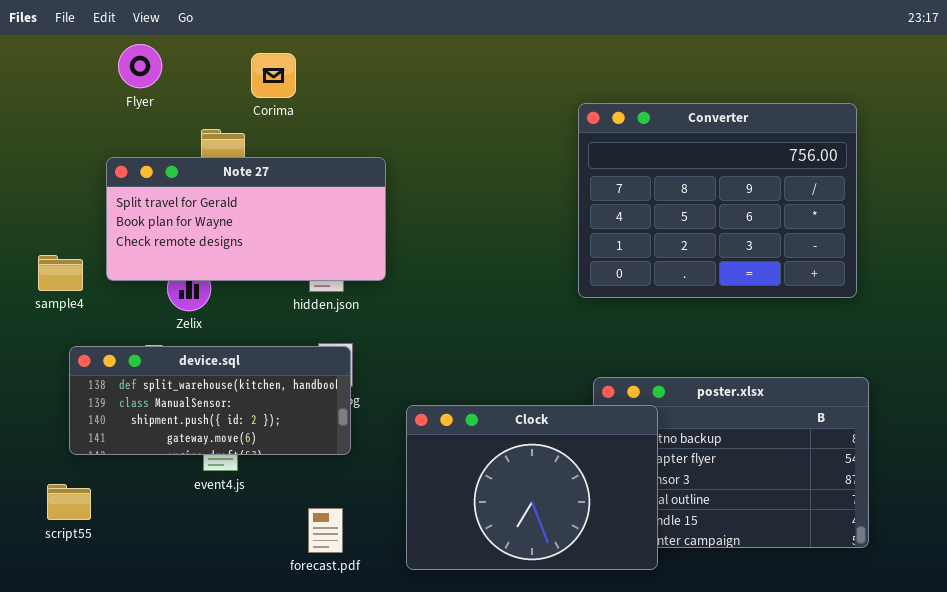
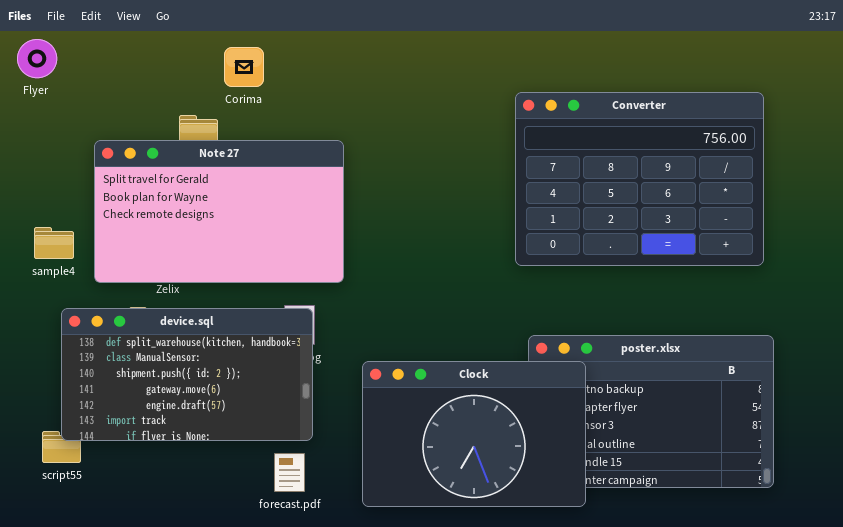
Flyer: [118,44,162,88] -> [17,39,57,78], moved
Note 27: [106,157,386,281] -> [94,140,344,283], resized
device.sql: [69,346,351,455] -> [61,308,313,441], resized

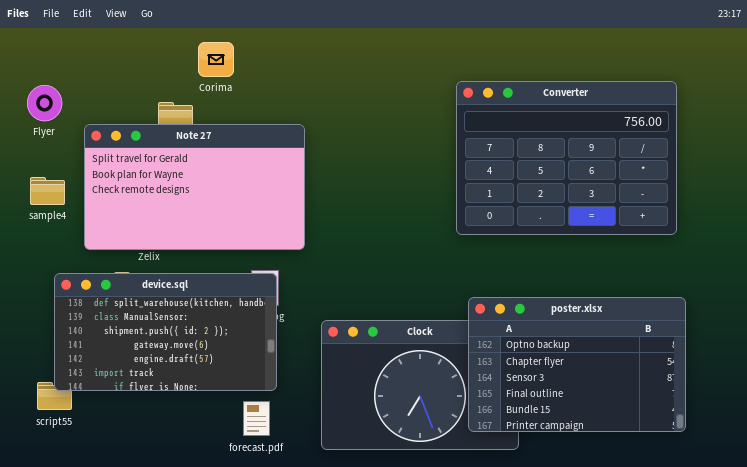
Flyer: [17,39,57,78] -> [27,85,62,121], moved
sample4: [34,227,74,259] -> [30,177,65,205], moved
poster.xlsx: [528,335,774,488] -> [468,297,686,432], raised

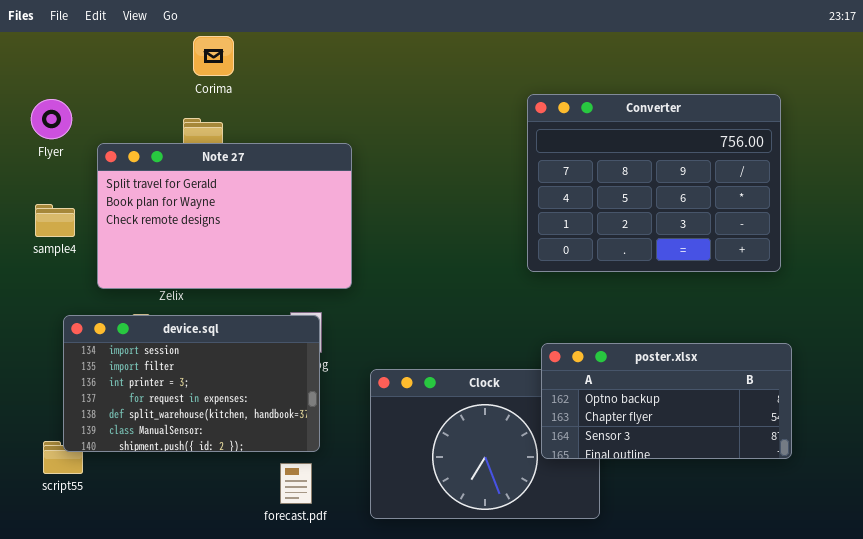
Corima: [198,42,234,77] -> [193,36,234,76], moved
device.sql: [54,273,277,391] -> [63,315,320,452], scrolled up 4 rows
poster.xlsx: [468,297,686,432] -> [541,343,792,459], resized

